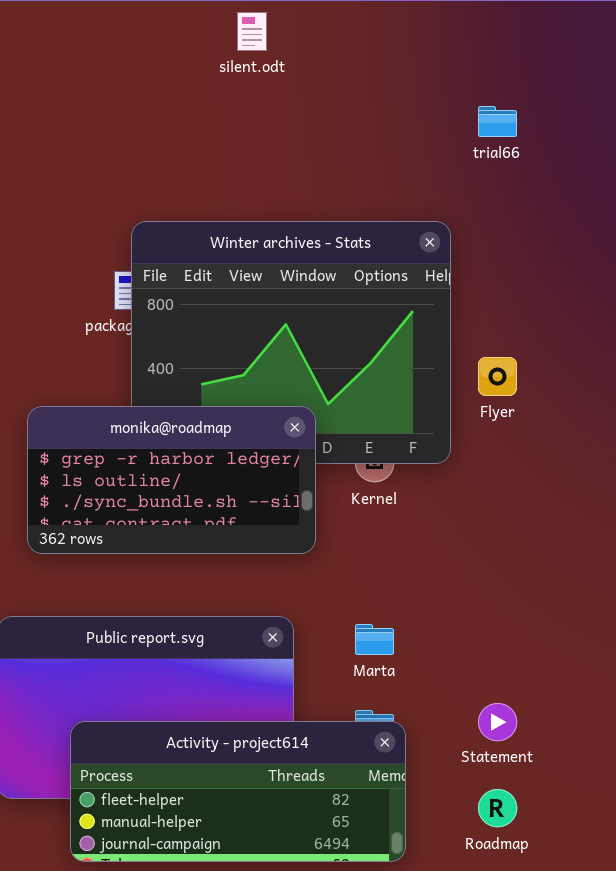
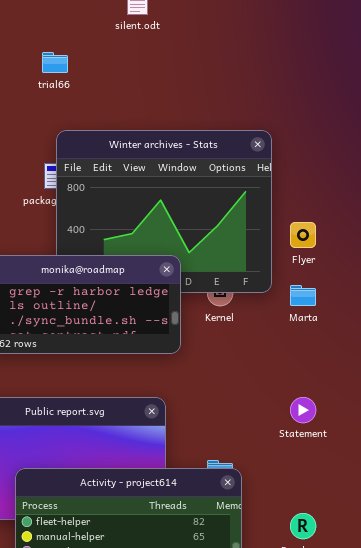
trial66: [478,106,517,137] -> [42,52,68,73], moved
Marta: [355,624,394,655] -> [290,285,316,306], moved
Statement: [478,703,517,741] -> [290,397,316,423], moved

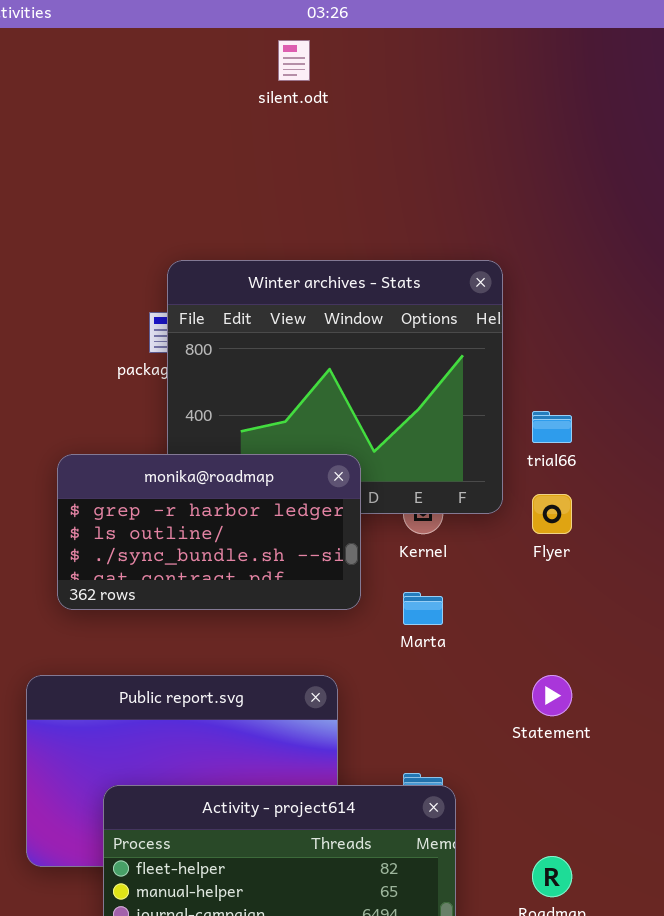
trial66: [42,52,68,73] -> [532,411,572,443], moved
Flyer: [290,222,316,248] -> [532,494,572,534], moved
Marta: [290,285,316,306] -> [403,592,443,625], moved

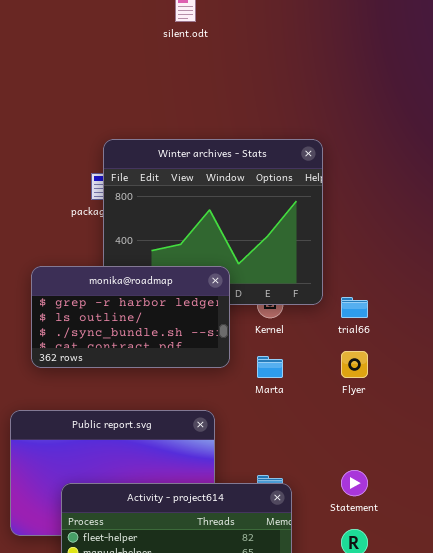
trial66: [532,411,572,443] -> [341,297,368,318], moved
Flyer: [532,494,572,534] -> [341,351,368,378], moved
Statement: [532,675,572,716] -> [341,470,368,496], moved

